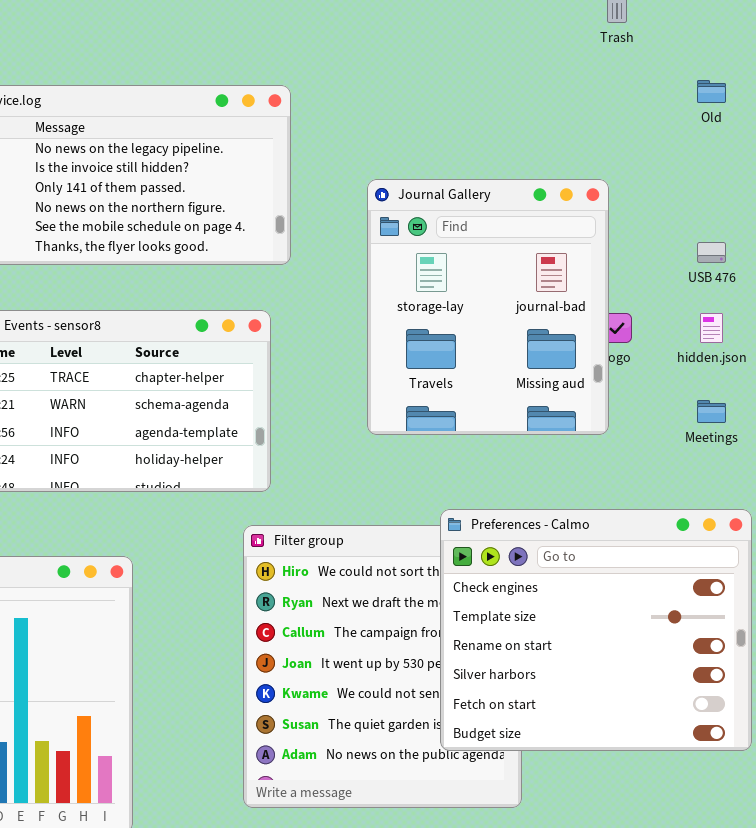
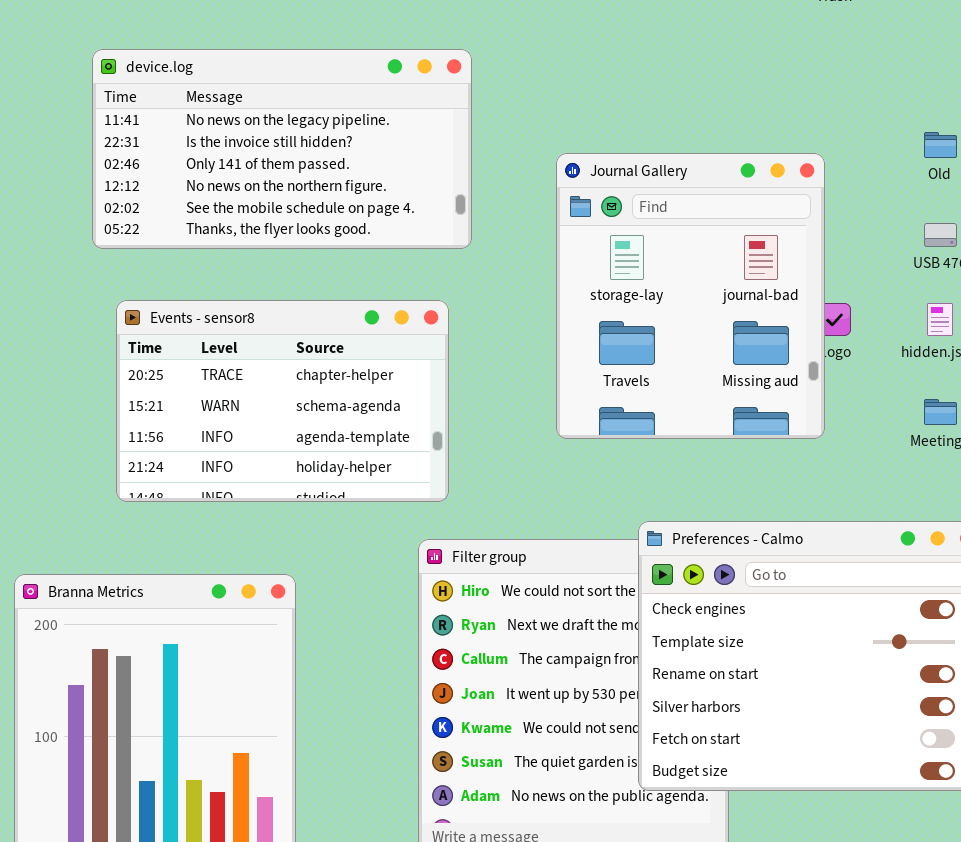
Old: [697,80,726,103] -> [924,132,957,158], moved

